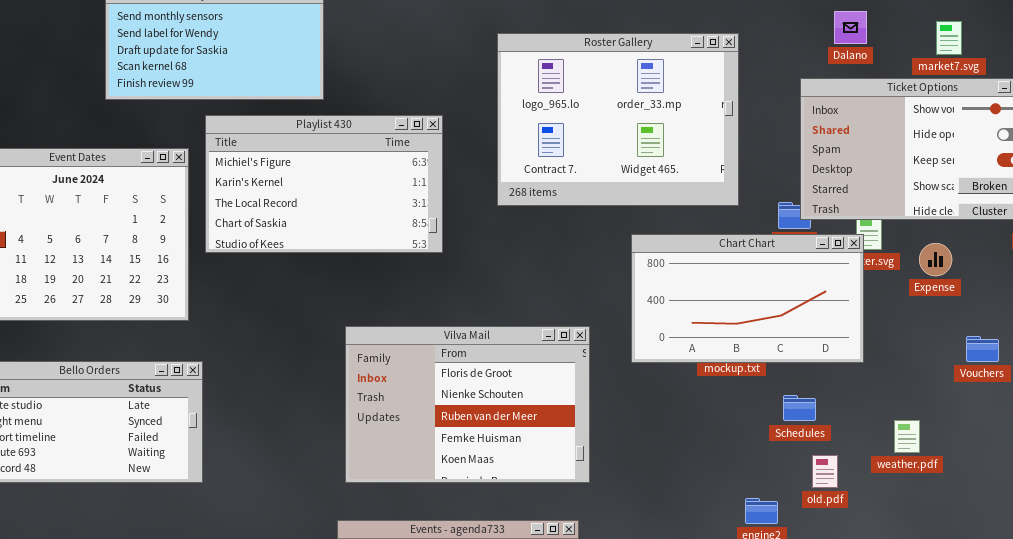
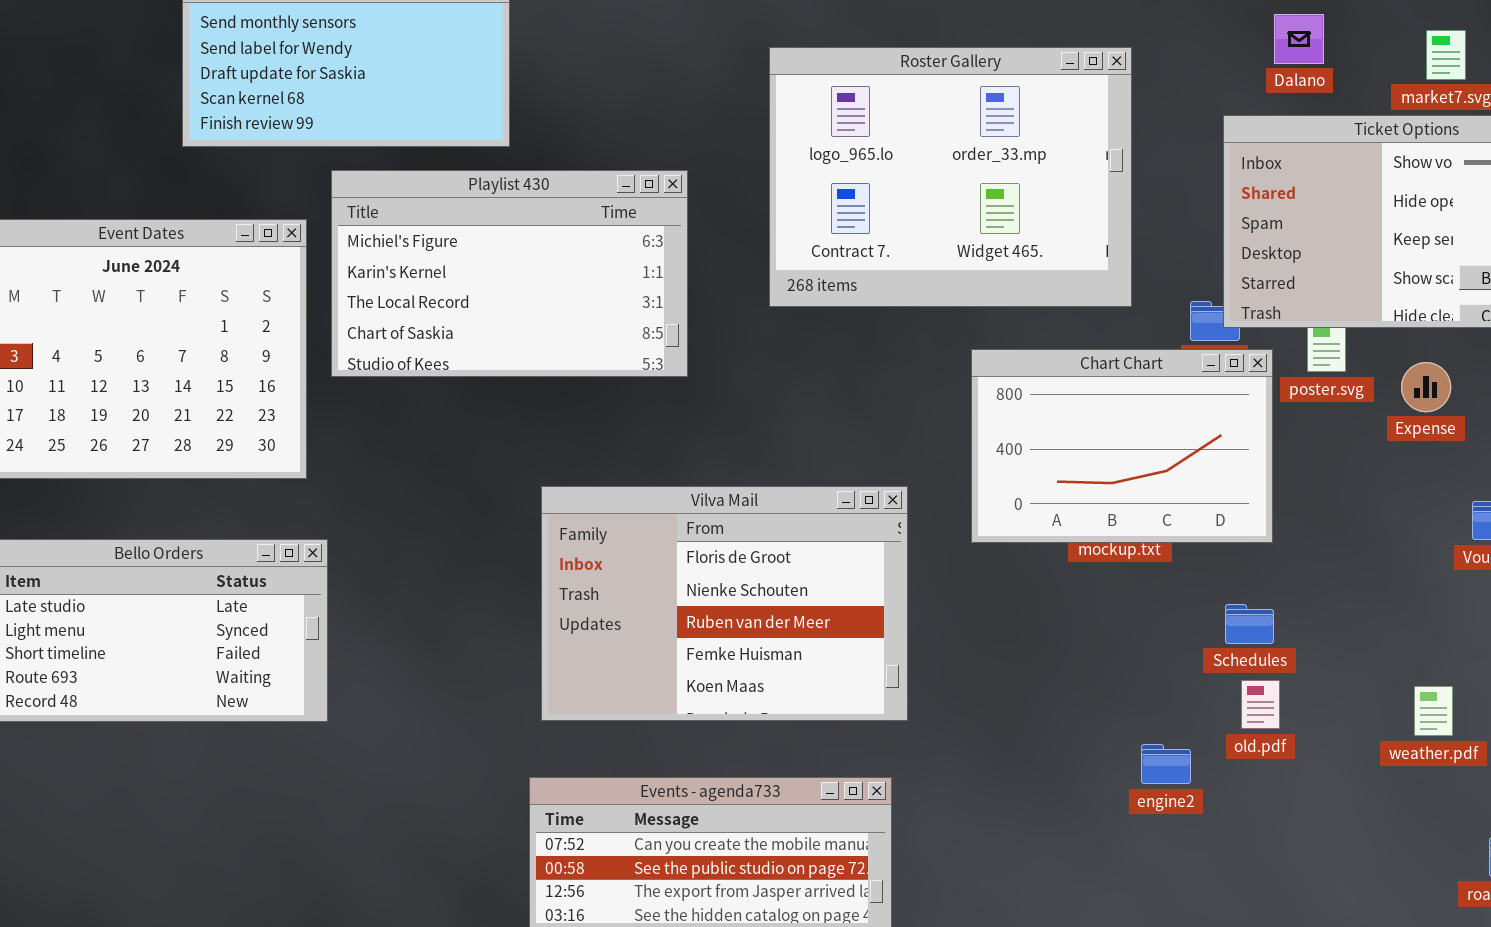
Chart Chart: [631,234,864,363] -> [971,349,1273,543], resized
Schedules: [783,395,816,421] -> [1225,604,1274,644], moved
weather.pdf: [894,420,920,453] -> [1414,686,1453,736], moved

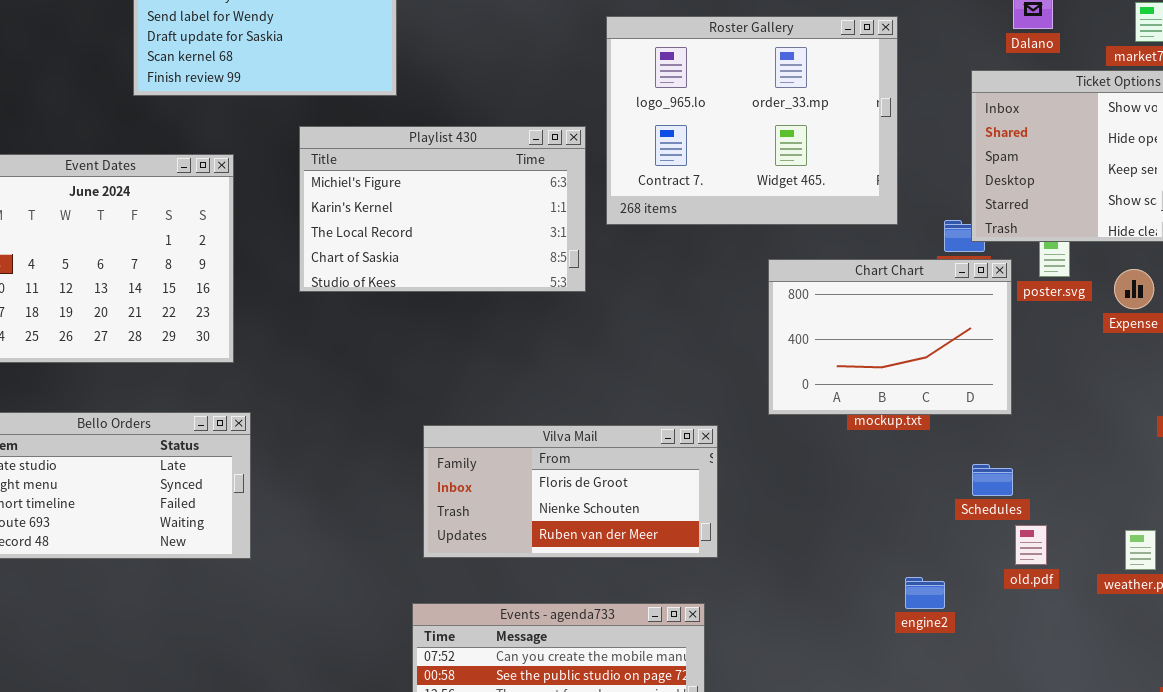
Playlist 430: [331,170,688,377] -> [299,126,586,292], moved
Vilva Mail: [541,486,908,721] -> [423,425,718,558], resized
old.pdf: [1241,680,1280,729] -> [1015,525,1047,565], moved

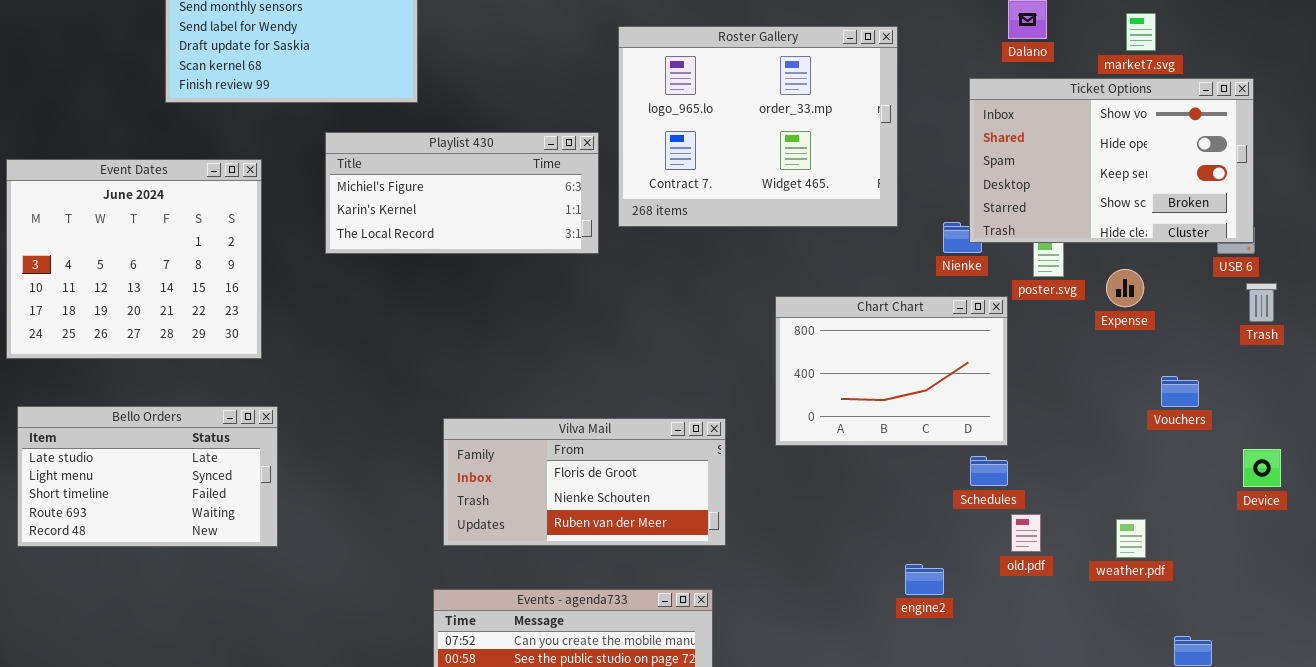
Playlist 430: [299,126,586,292] -> [325,132,599,254], resized
Chart Chart: [768,259,1012,415] -> [775,296,1008,446], moved

